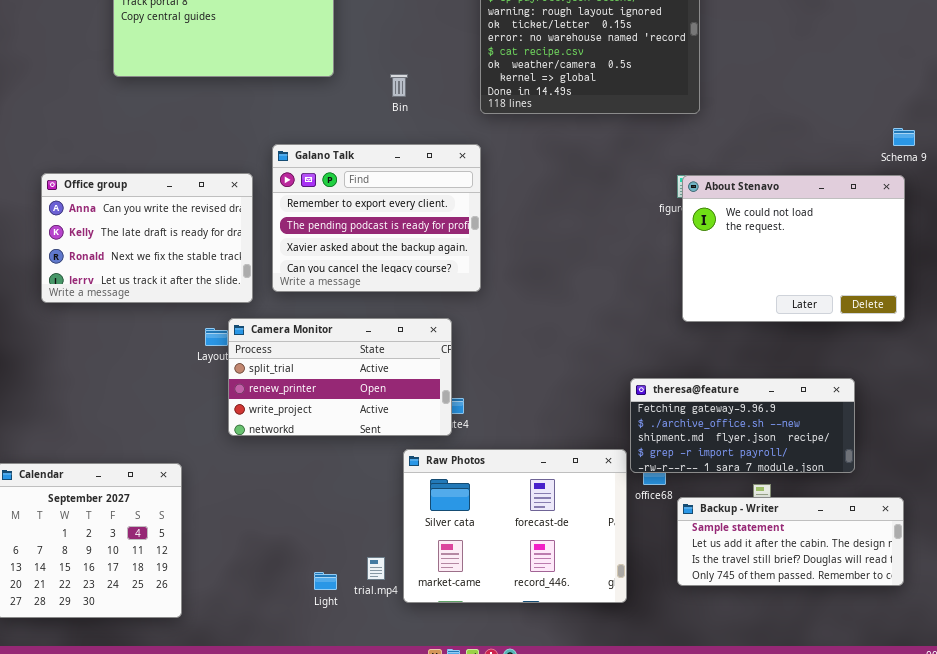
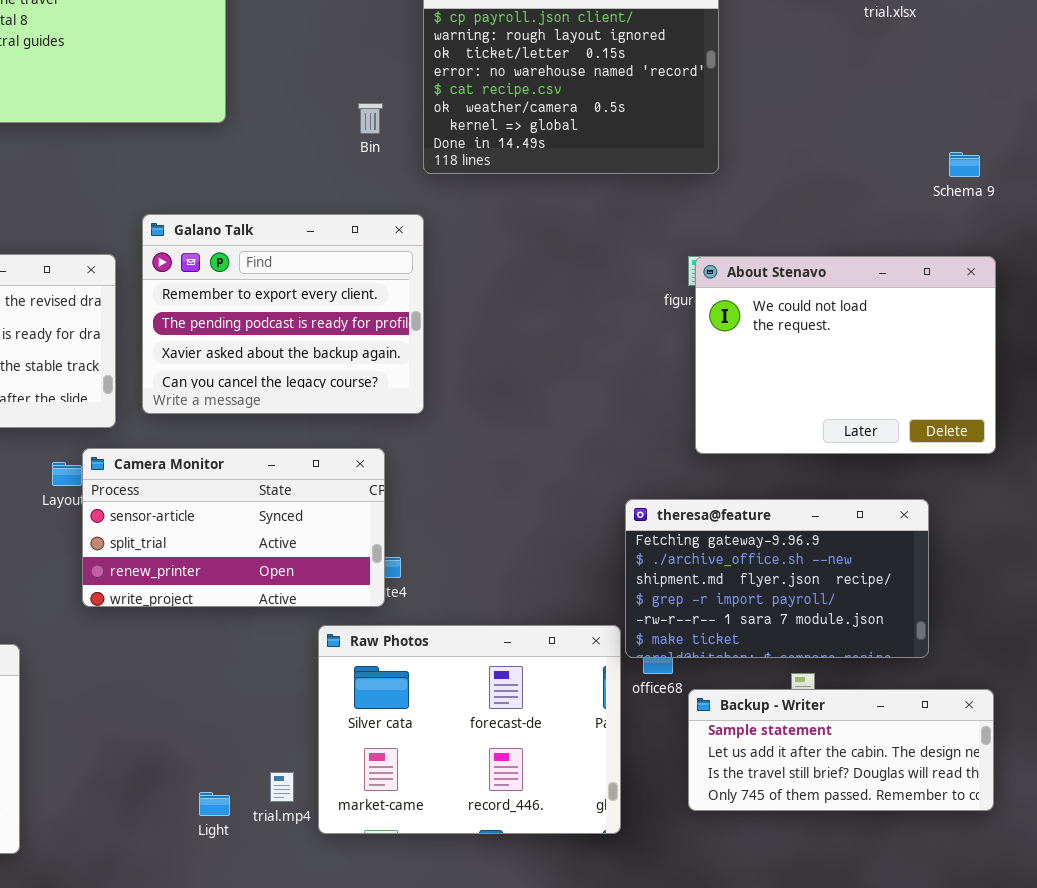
Bin: [390,74,408,97] -> [358,103,383,134], moved
Schema 9: [893,128,915,146] -> [949,152,980,177], moved
Camera Monitor: [228,318,452,436] -> [82,448,385,607], scrolled up 1 row
theresa@feature: [630,378,855,473] -> [625,499,929,658], resized

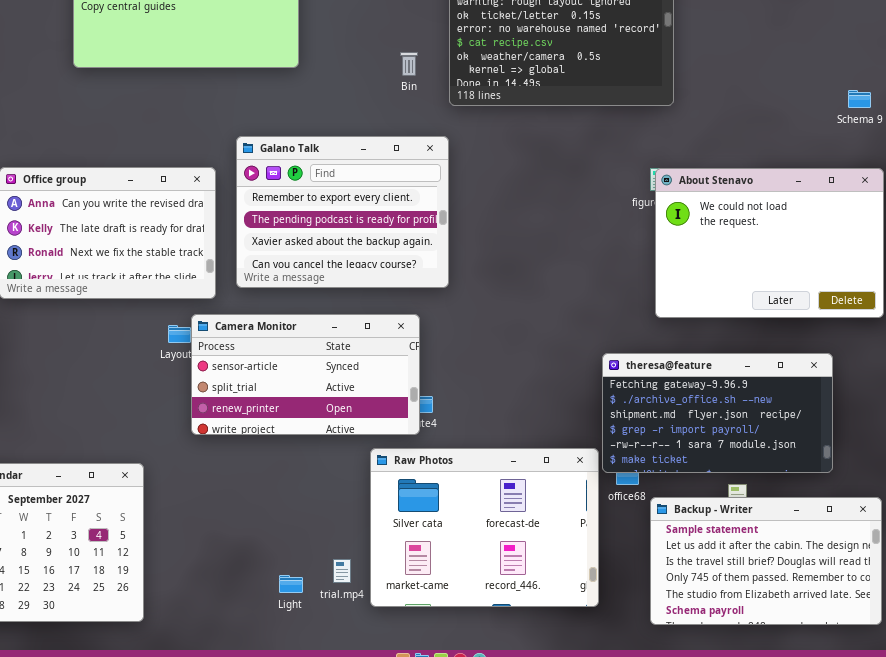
Backup - Writer: [688,689,994,811] -> [650,497,882,625], resized

